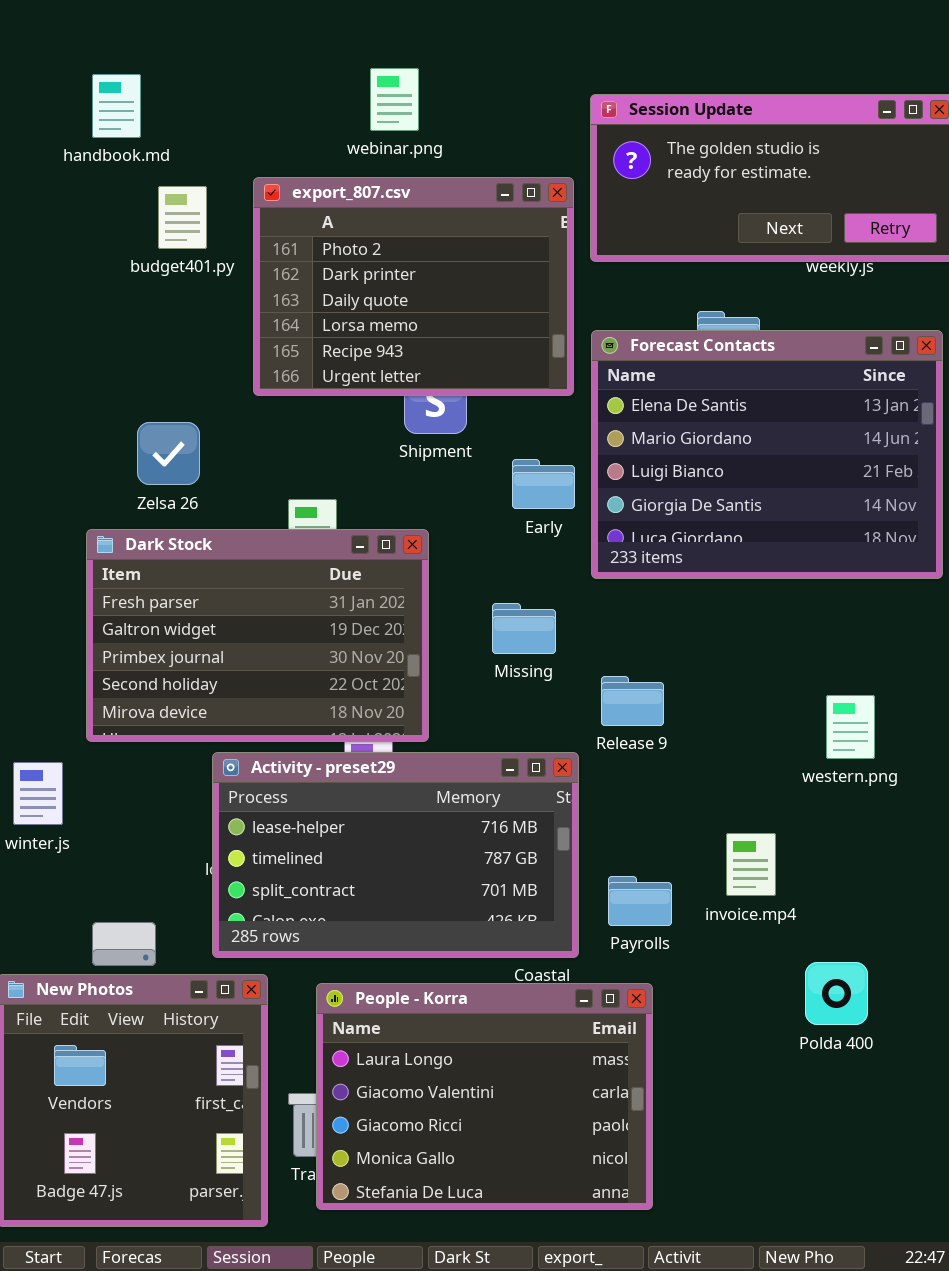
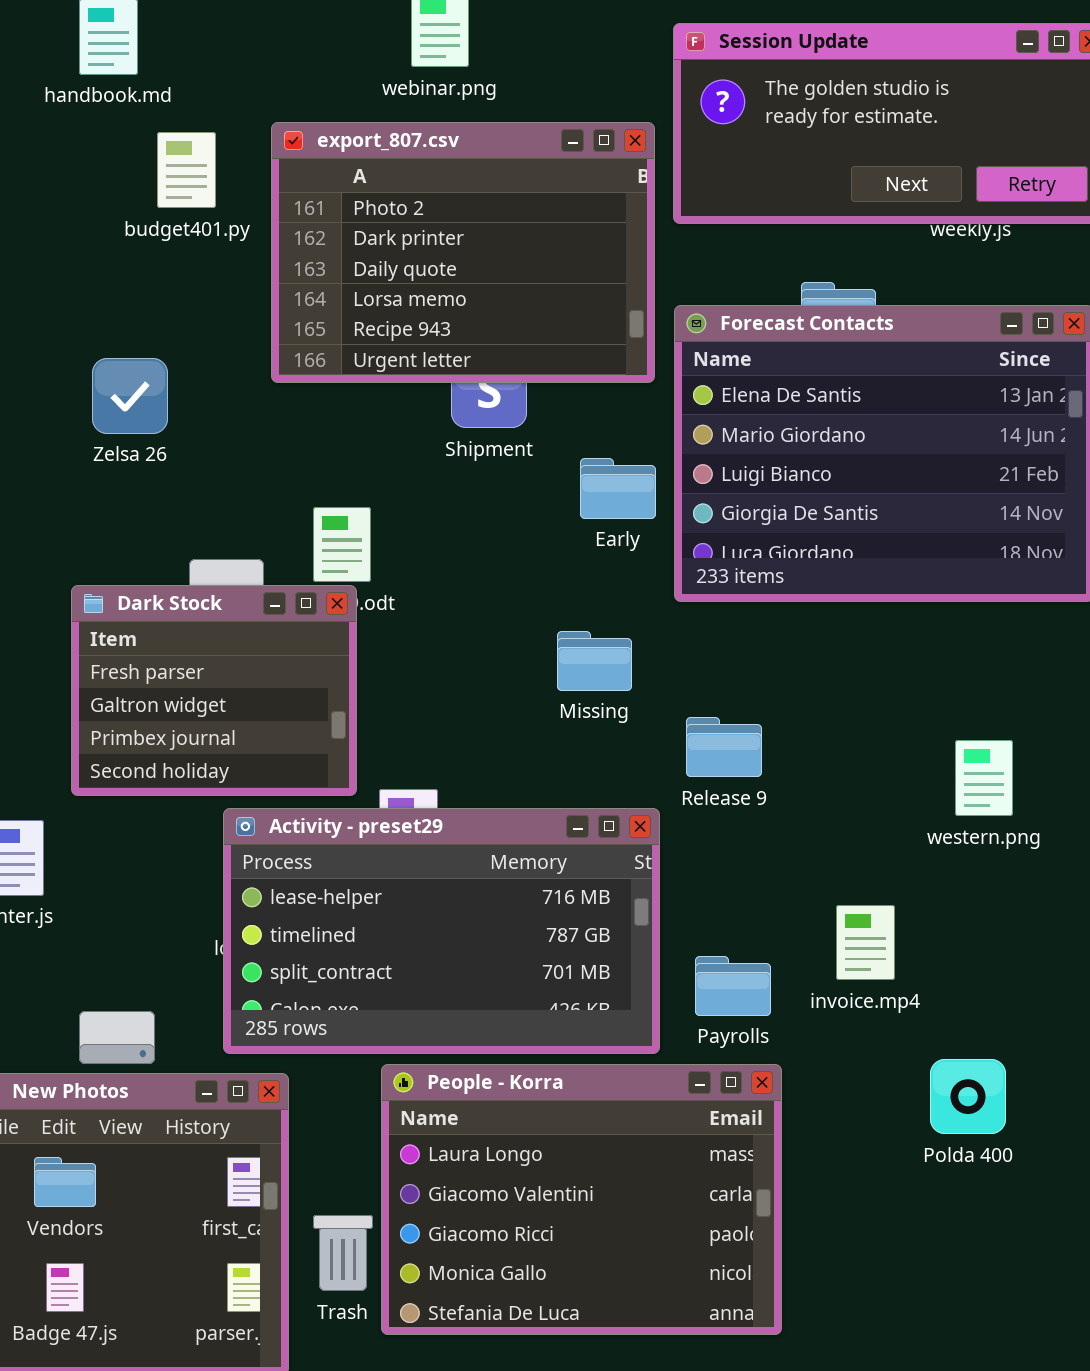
Zelsa 26: [137,422,200,485] -> [92,358,168,434], moved
Dark Stock: [86,529,429,742] -> [71,585,357,796], resized
People - Korra: [316,983,653,1210] -> [381,1064,782,1335], moved

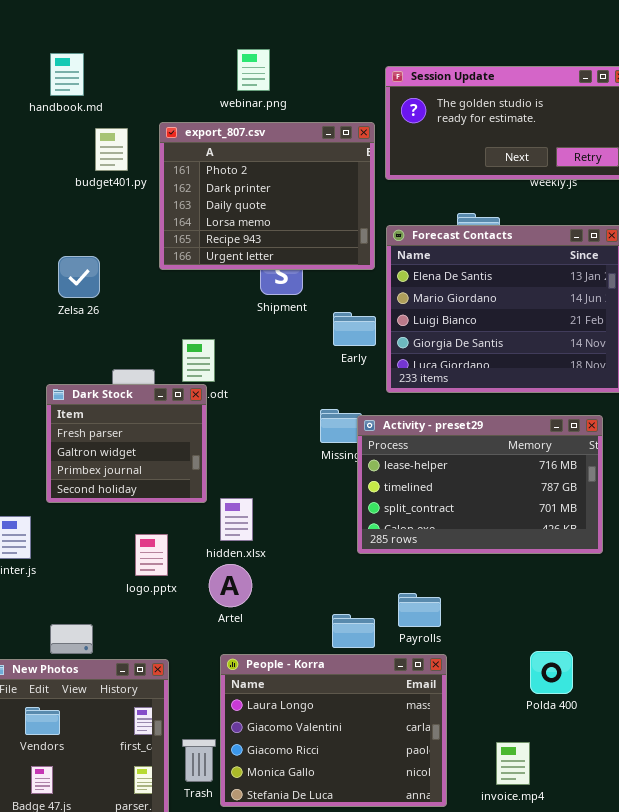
Activity - preset29: [223,808,660,1054] -> [357,415,603,554], moved
invoice.mp4: [836,905,895,980] -> [496,742,530,785], moved

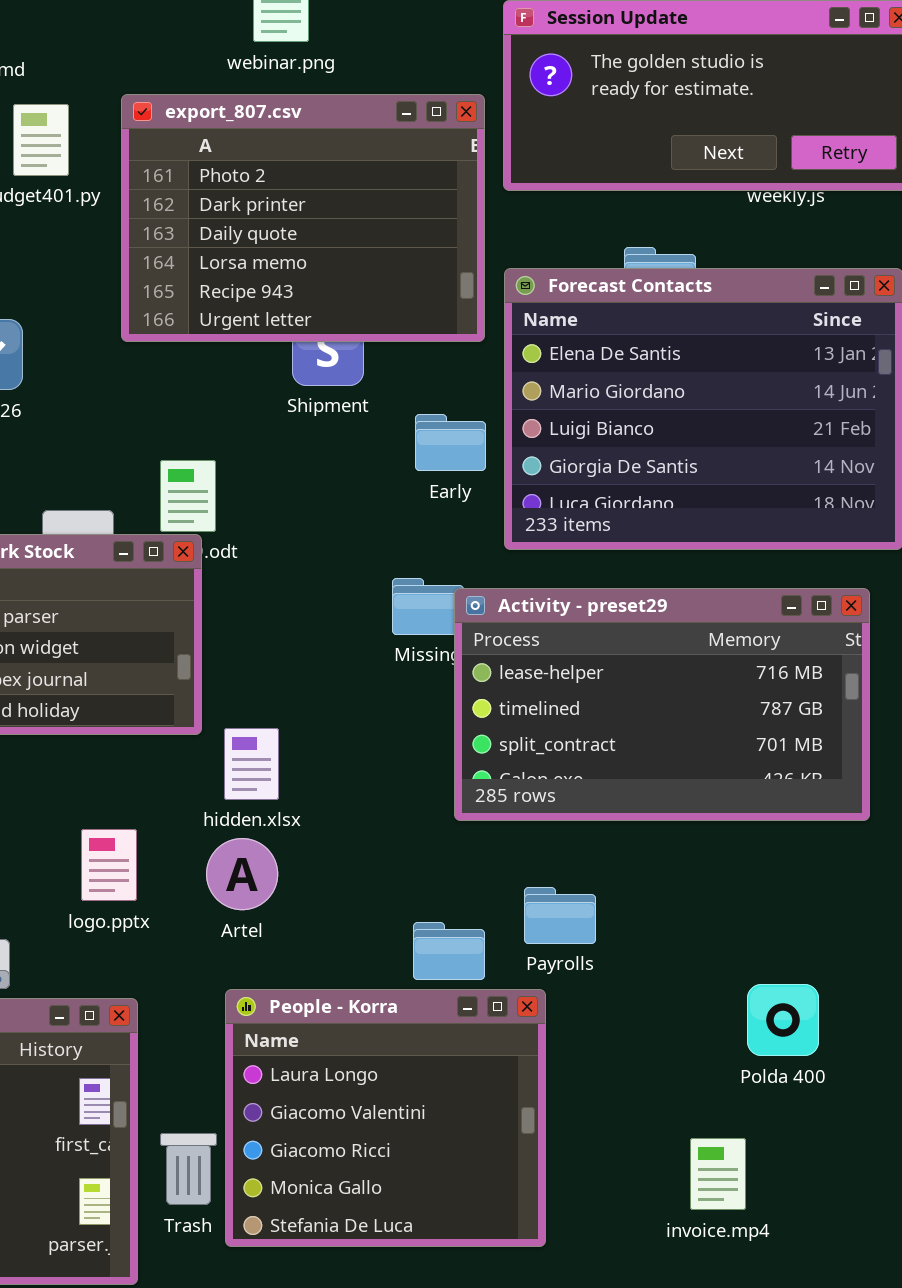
logo.pptx: [135,534,168,576] -> [81,829,137,901], moved
People - Korra: [220,654,447,807] -> [225,989,546,1247], resized

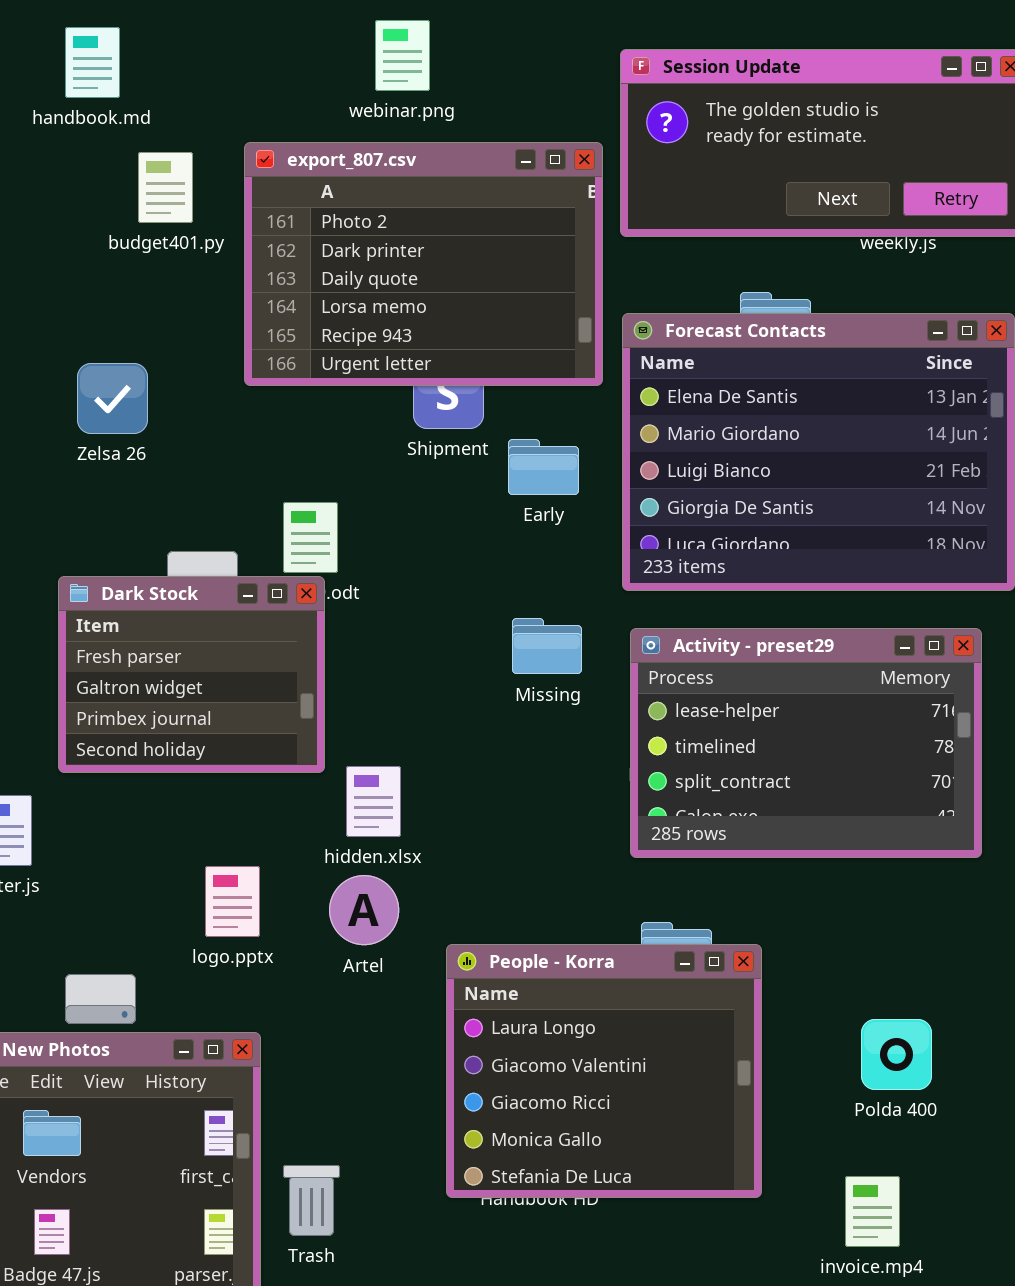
Early: [415,414,486,471] -> [508,439,579,495], moved
Activity - preset29: [454,588,870,821] -> [630,628,982,858], resized
People - Korra: [225,989,546,1247] -> [446,944,762,1198], moved
invoice.mp4: [690,1138,746,1210] -> [845,1176,900,1247], moved

